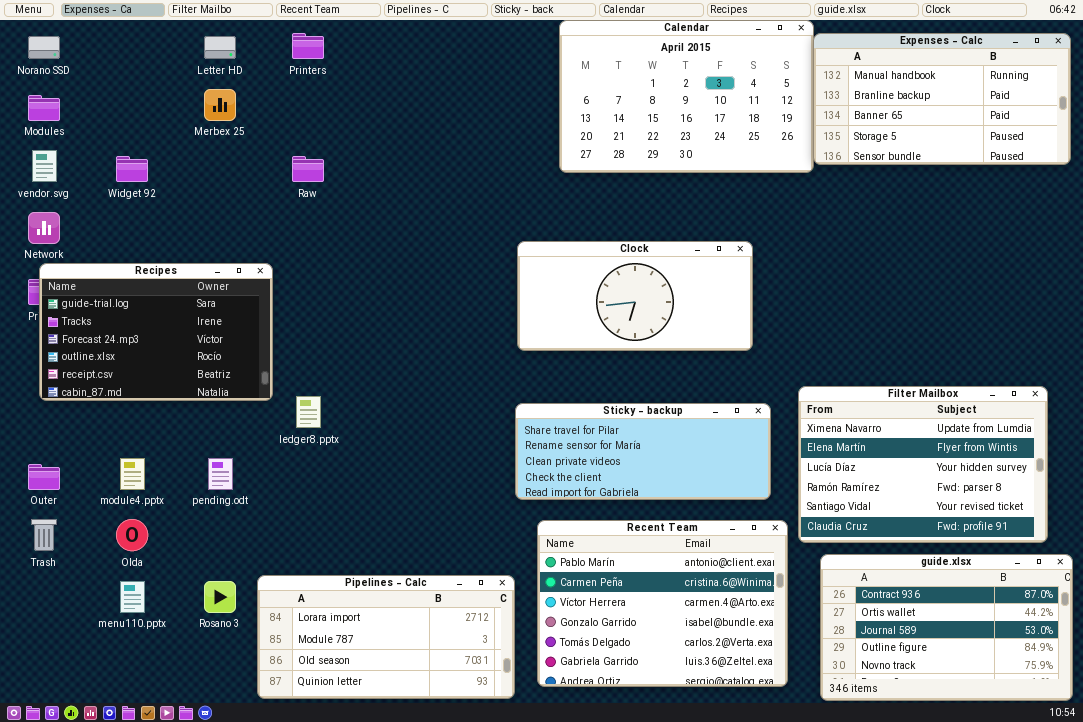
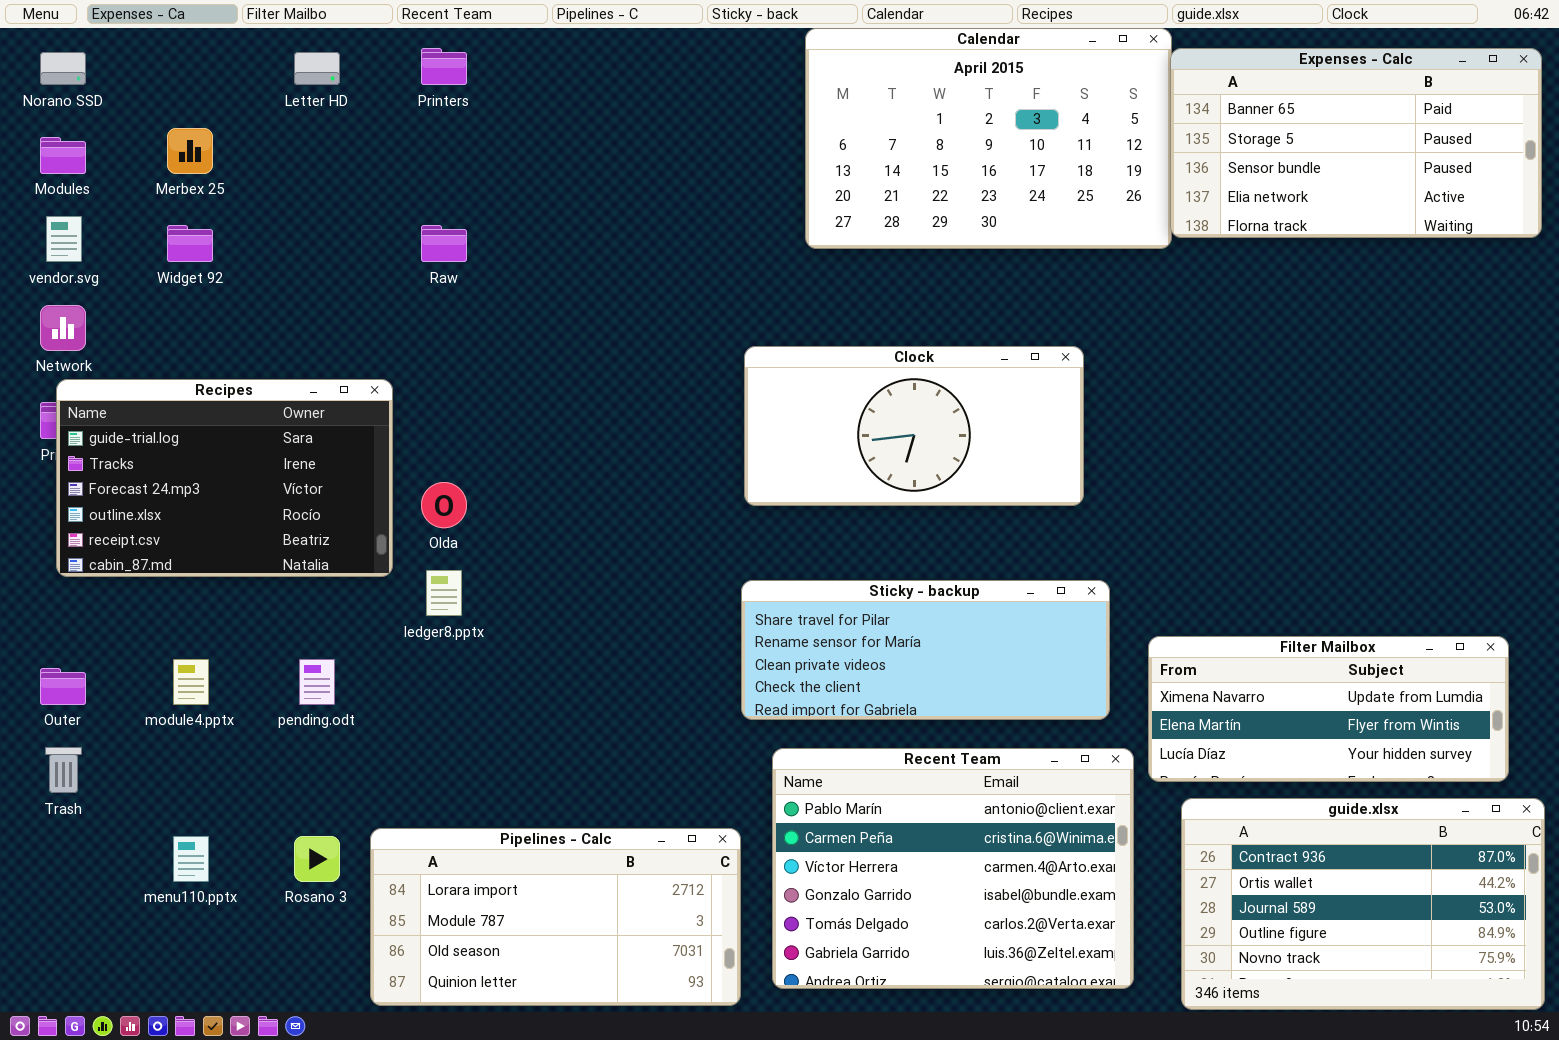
Expenses - Calc: [813,33,1071,165] -> [1170,48,1542,238], scrolled down 2 rows
Merbex 25: [204,89,236,121] -> [167,128,213,174], moved
Filter Mailbox: [798,386,1048,543] -> [1148,636,1509,782], resized
Olda: [116,519,148,551] -> [421,482,467,528], moved

